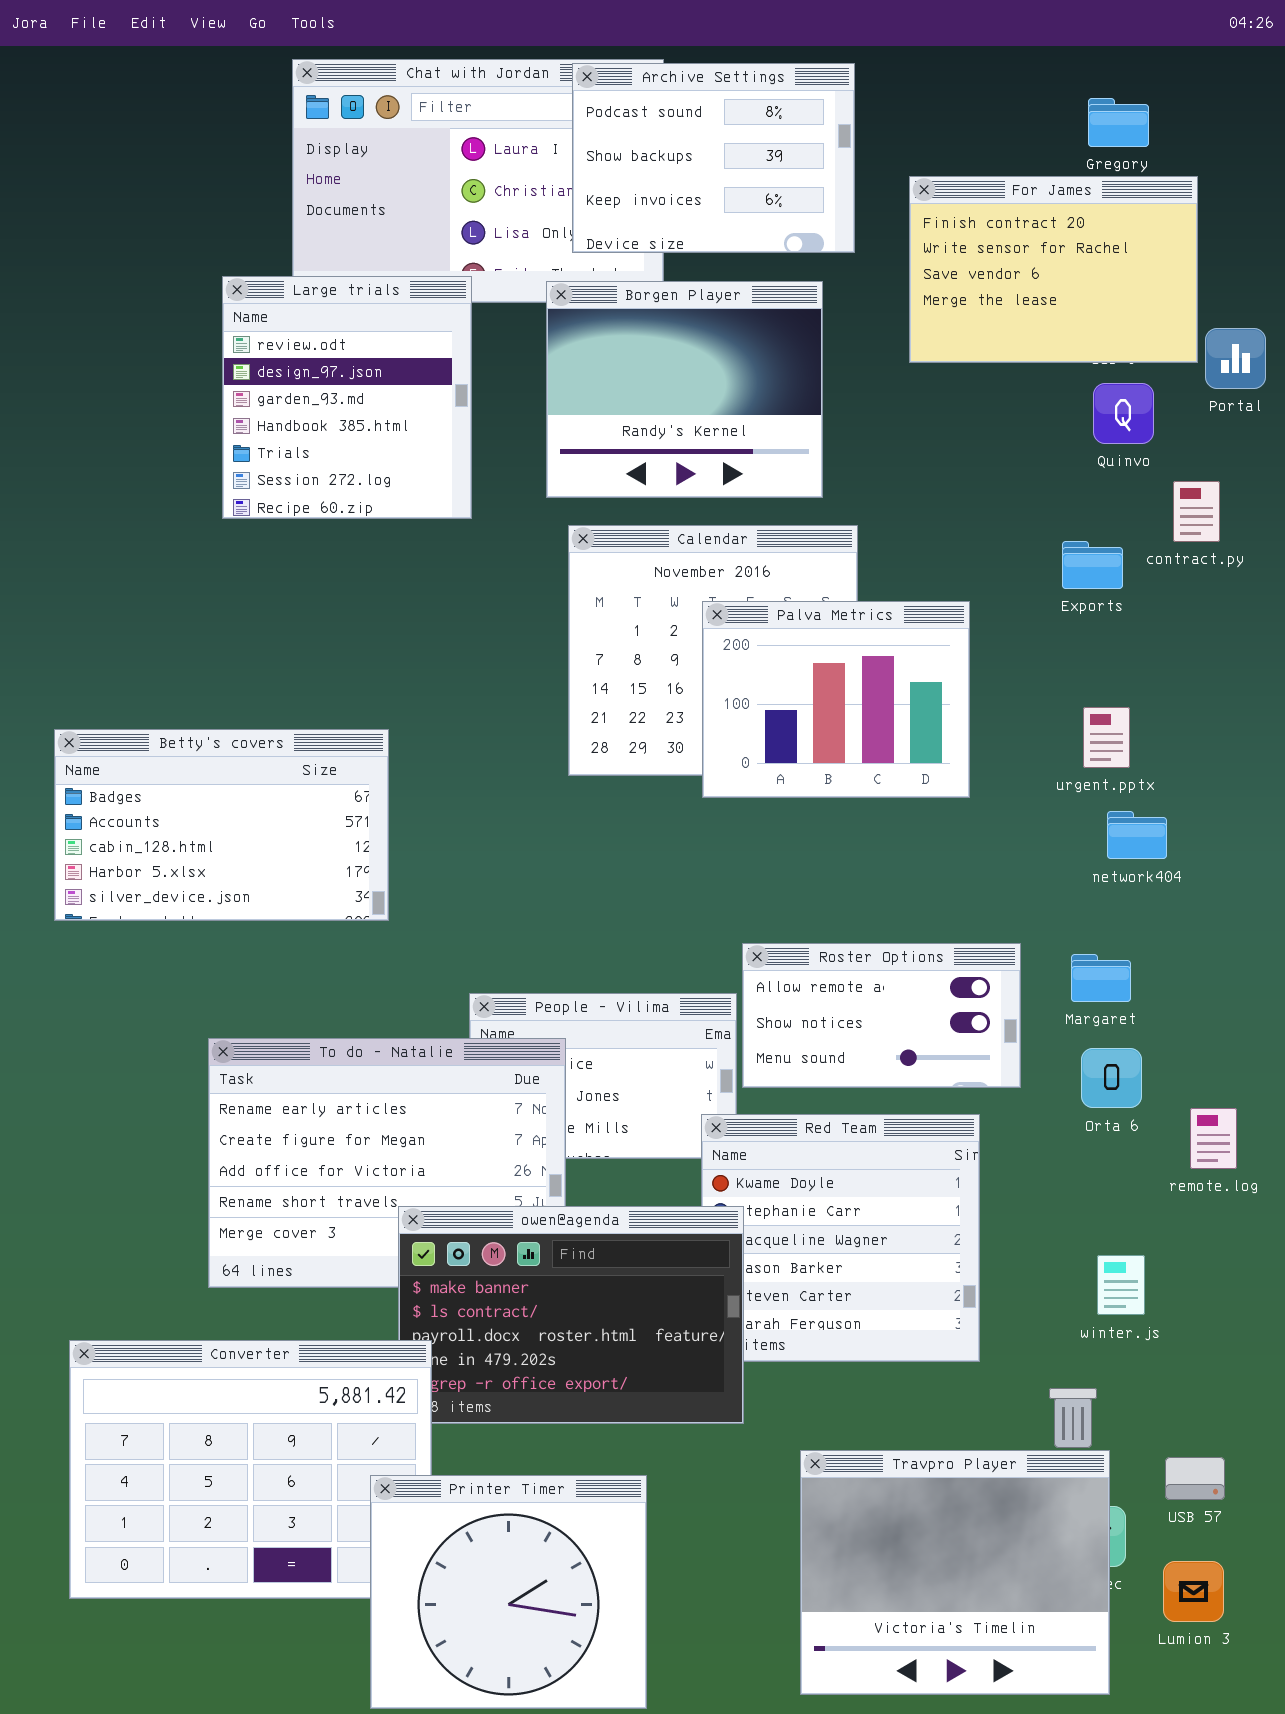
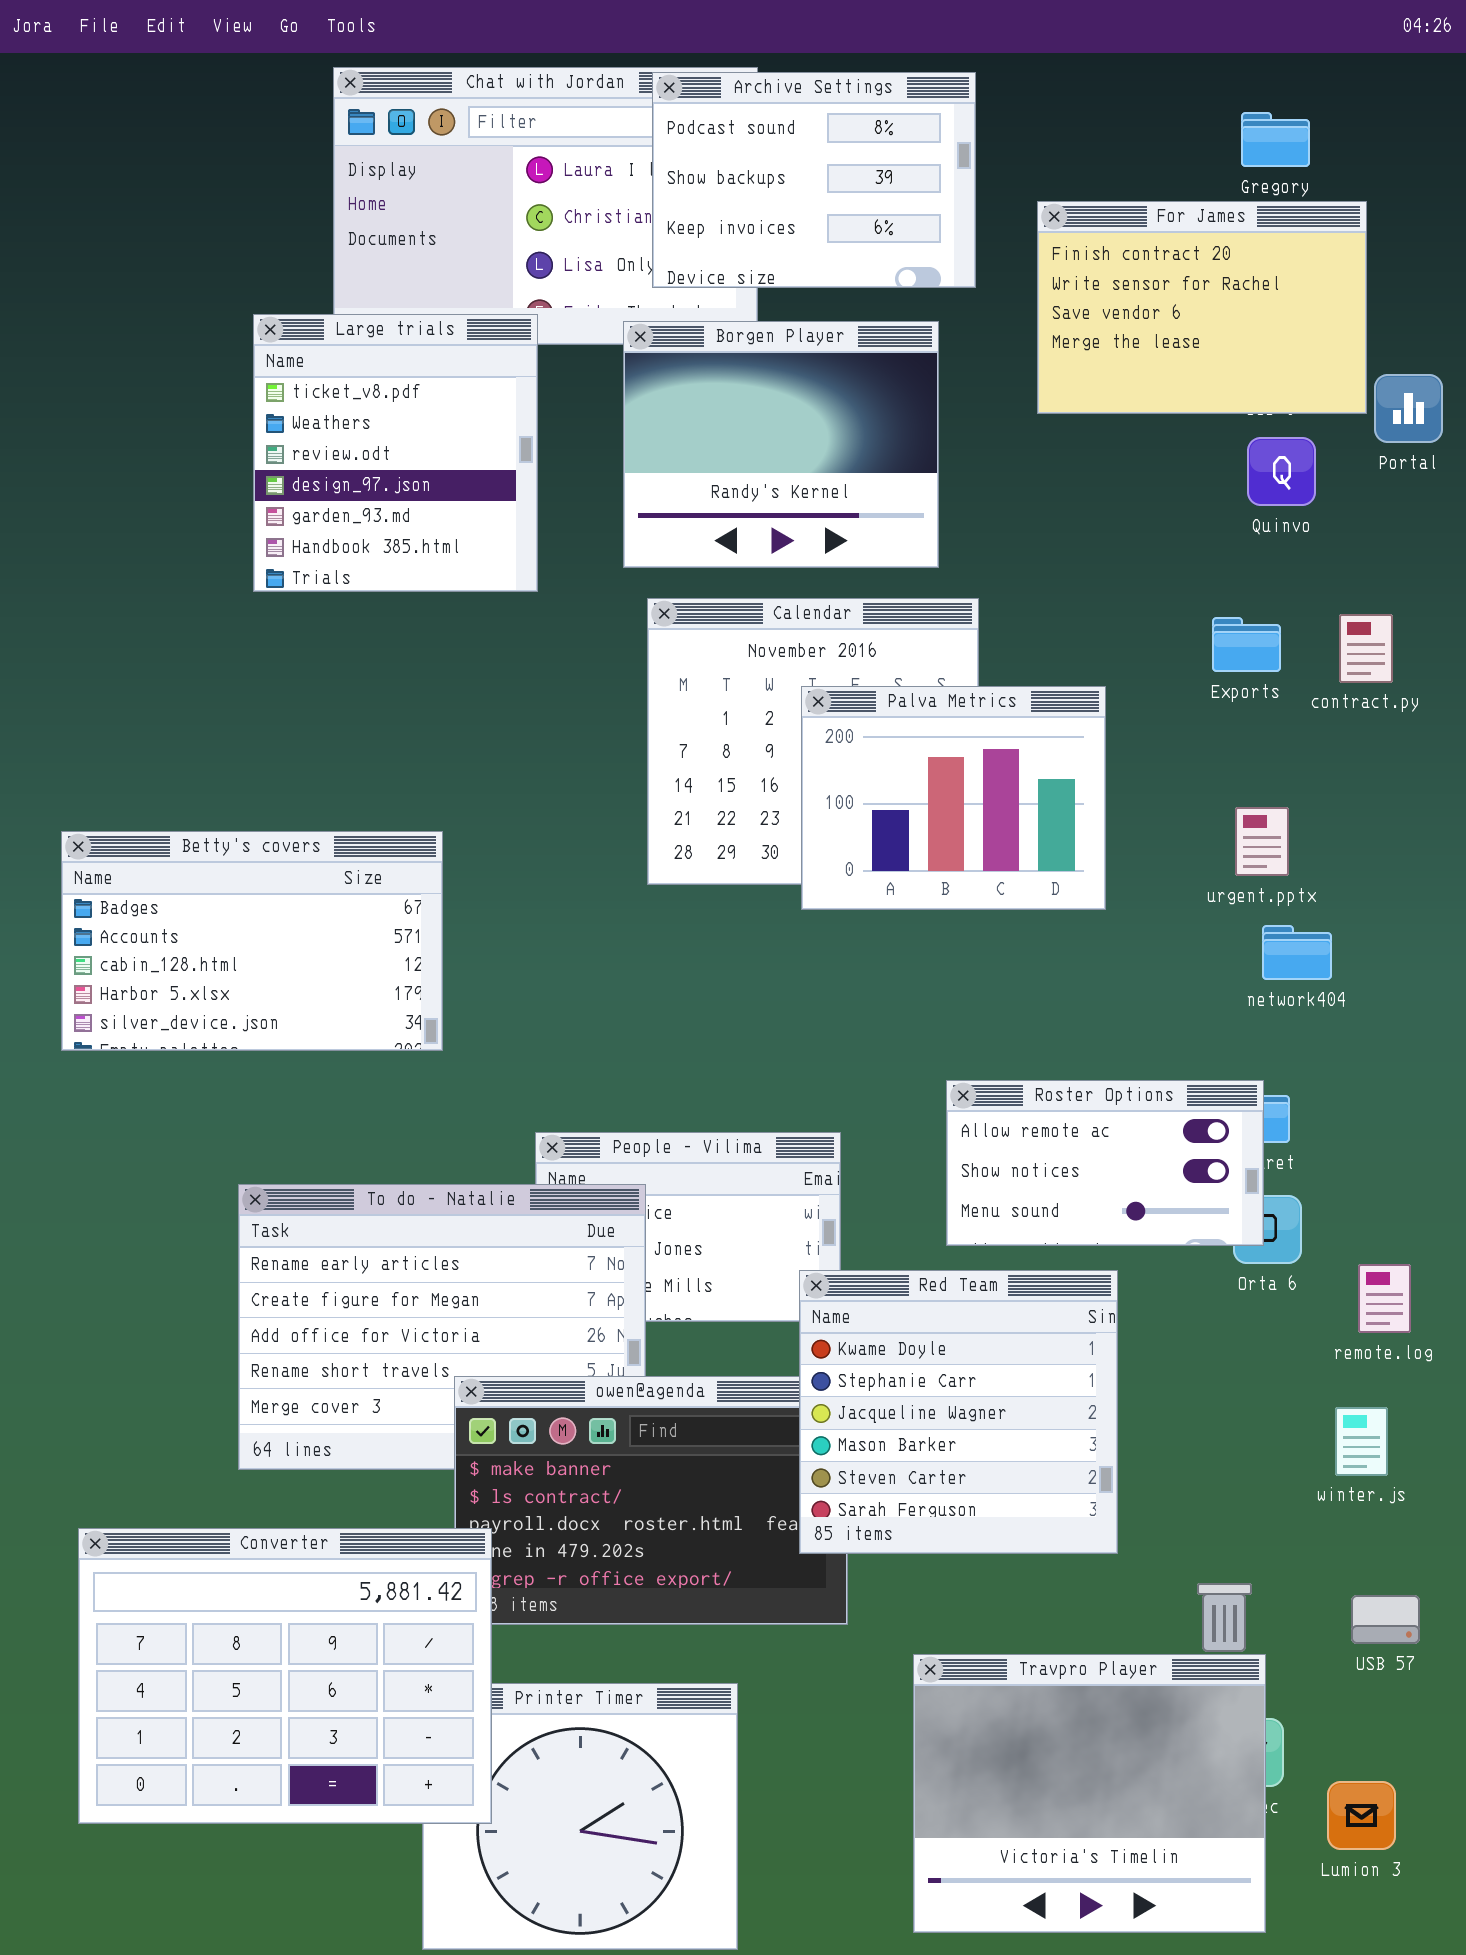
Large trials: [222,276,472,519] -> [253,314,538,592], scrolled up 2 rows
contract.py: [1173,481,1220,542] -> [1339,614,1393,683], moved
Roster Options: [742,943,1021,1088] -> [946,1080,1264,1246], moved
Red Team: [701,1114,980,1362] -> [799,1270,1118,1554], raised
winter.js: [1097,1255,1145,1315] -> [1335,1407,1388,1476], moved
Converter: [69,1340,432,1599] -> [78,1528,492,1824], raised
USB 57: [1165,1457,1225,1500] -> [1351,1595,1420,1644], moved

